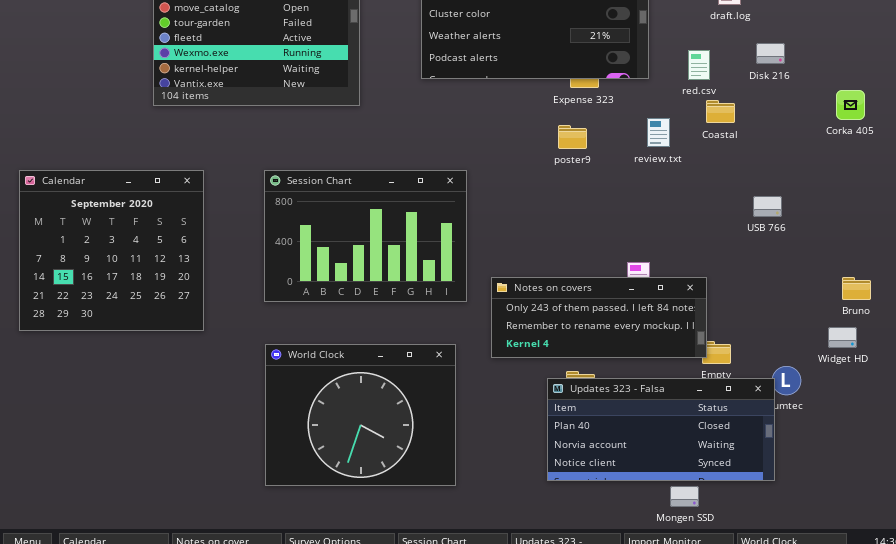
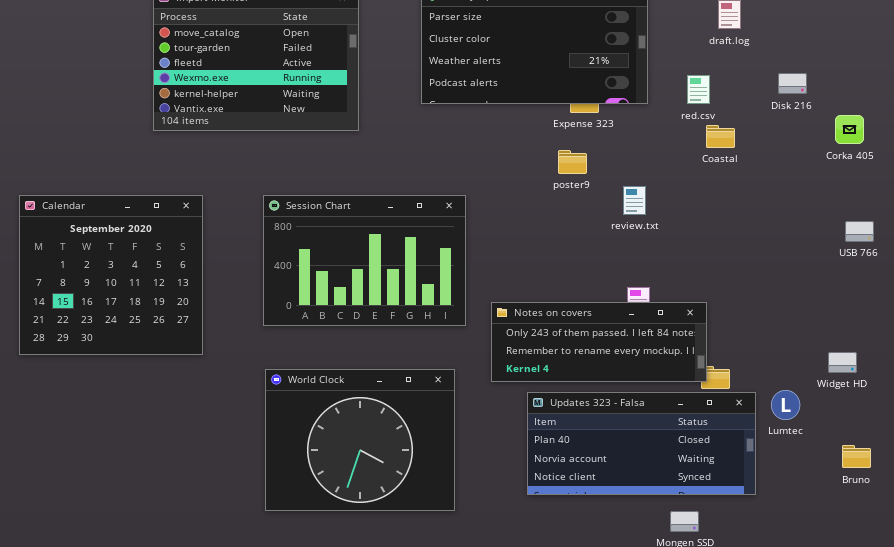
Disk 216: [756,43,785,64] -> [778,73,807,94], moved
review.txt: [647,118,670,147] -> [623,186,646,215], moved
USB 766: [753,196,782,217] -> [845,221,874,242], moved
Bruno: [842,277,871,300] -> [842,445,871,468], moved
Updates 323 - Falsa: [547,378,775,481] -> [527,392,756,495], moved

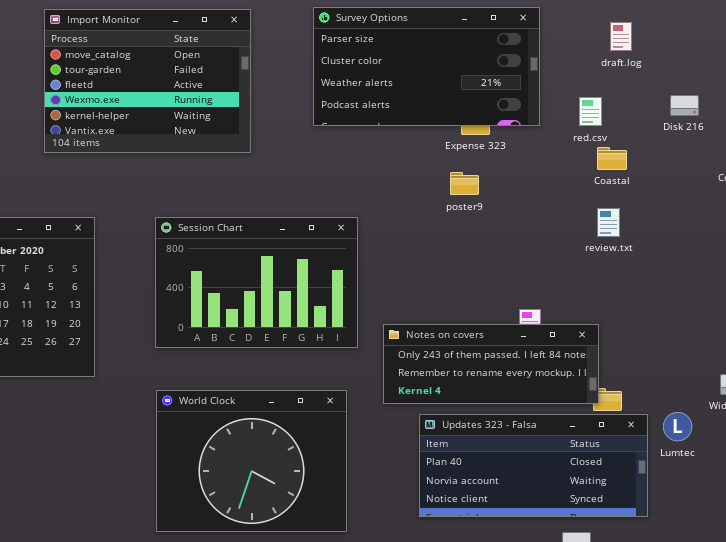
review.txt: [623,186,646,215] -> [597,208,620,237], moved

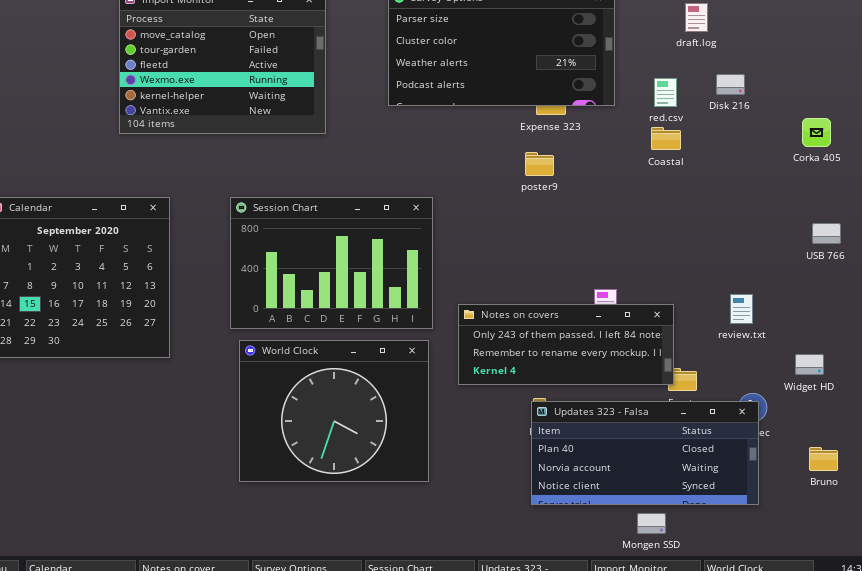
Disk 216: [670,95,699,116] -> [716,74,745,95], moved
Coastal: [597,147,627,170] -> [651,127,681,150], moved
review.txt: [597,208,620,237] -> [730,294,753,324], moved
World Clock: [156,390,347,532] -> [239,340,429,482], moved
Updates 323 - Falsa: [419,414,648,517] -> [531,401,759,505], moved

